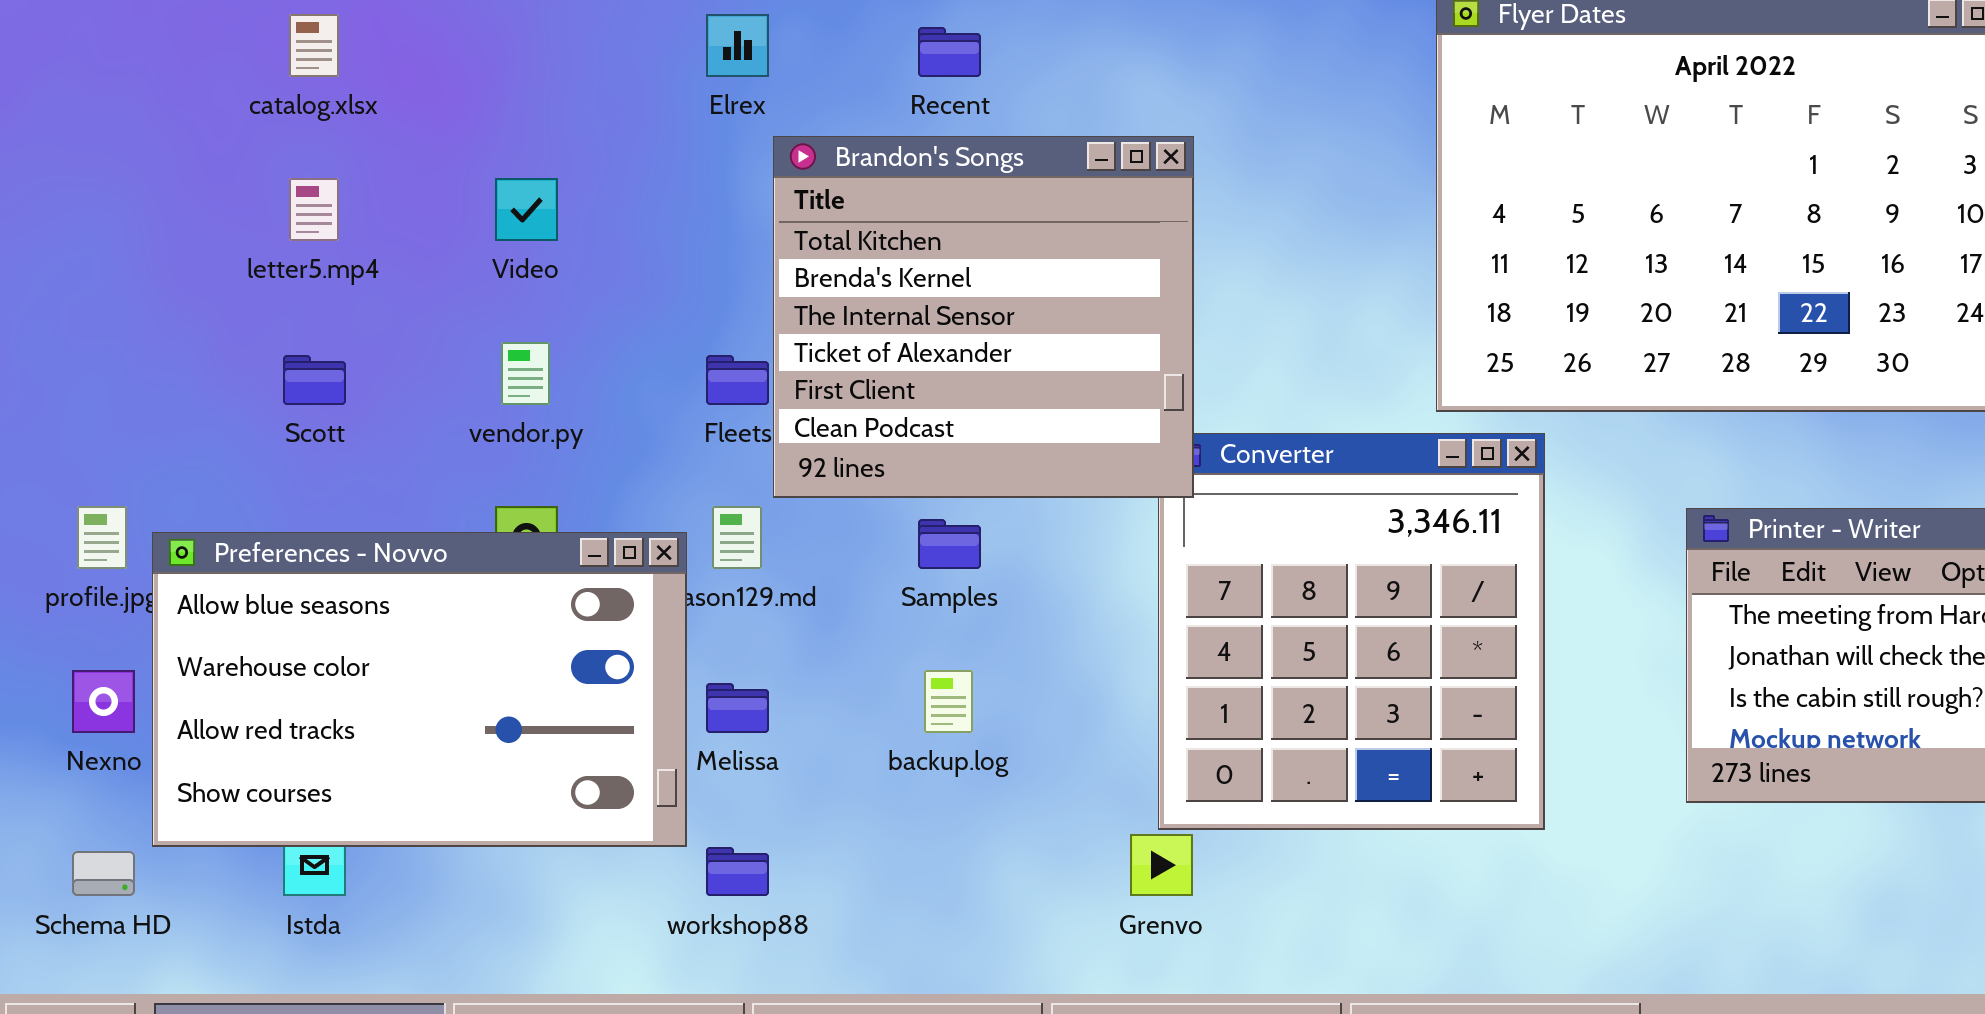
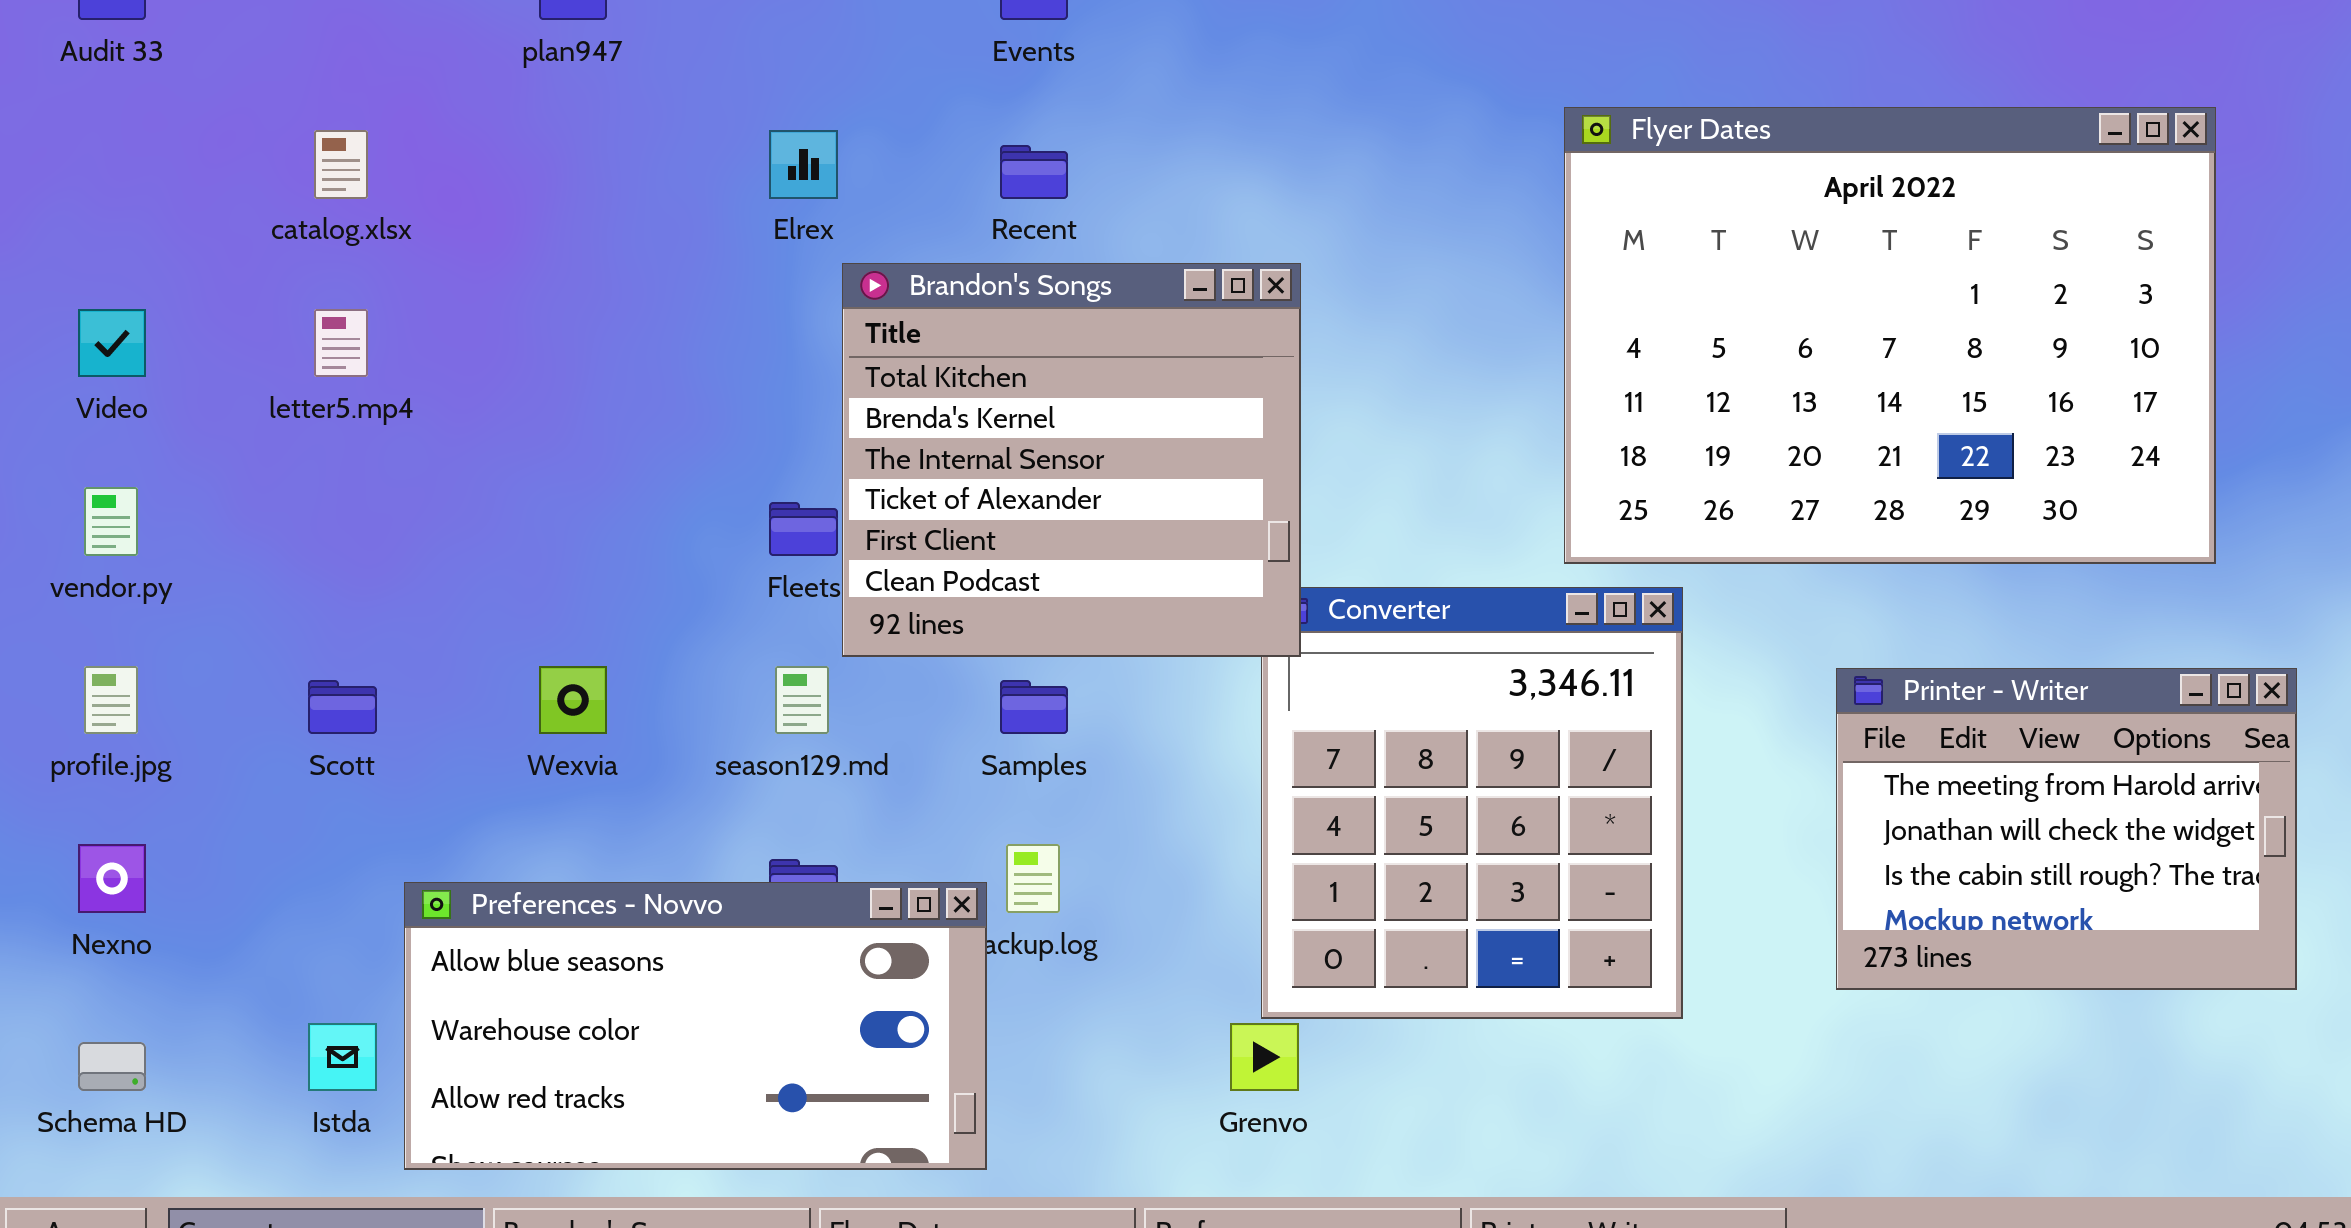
Video: [495,178,558,241] -> [78,309,146,377], moved
vendor.py: [501,342,550,405] -> [84,487,138,556], moved
Scott: [283,355,346,405] -> [308,680,377,734], moved
Preferences - Novvo: [152,532,687,847] -> [404,882,987,1170], moved, resized

